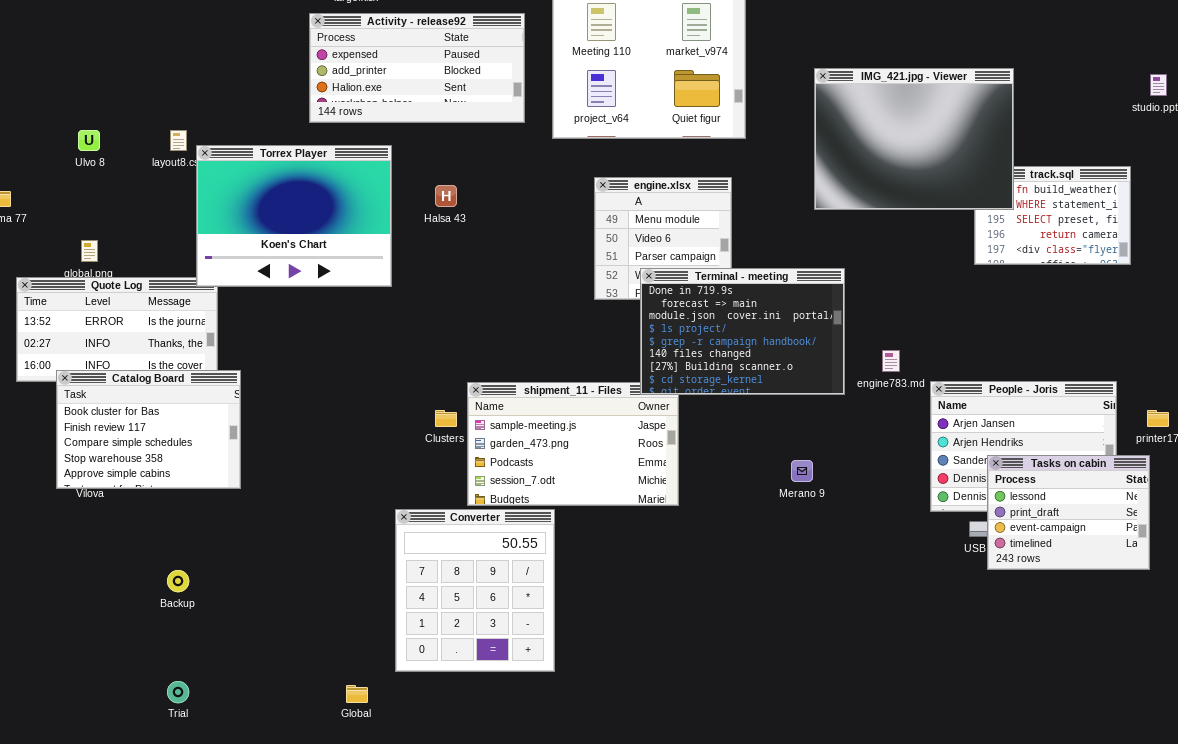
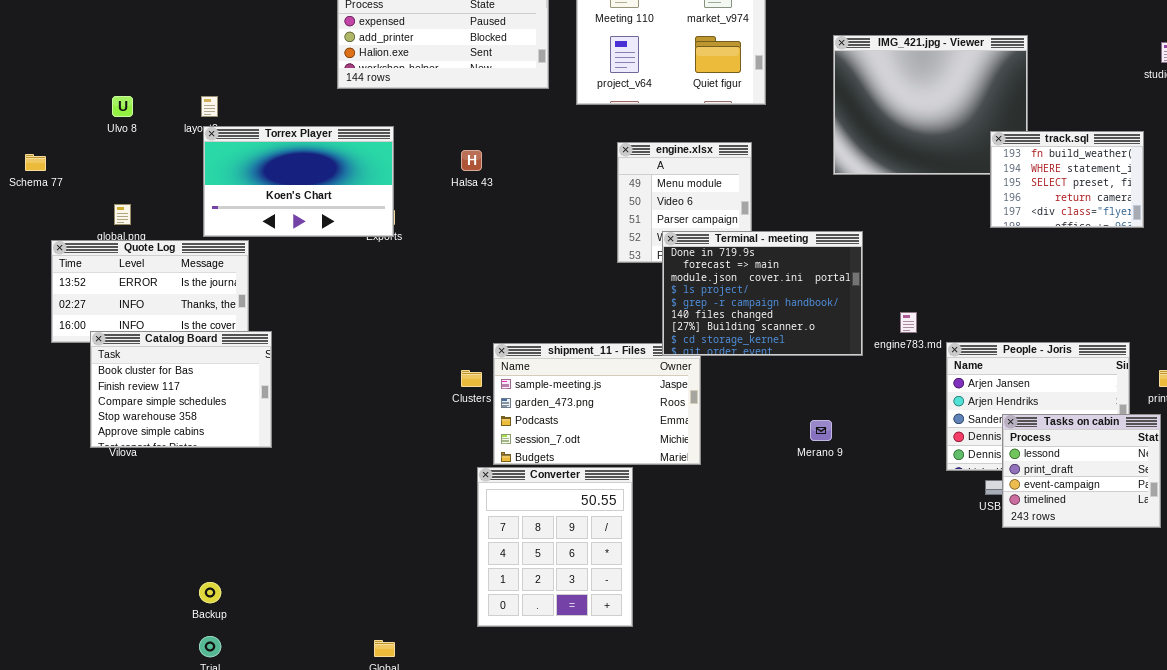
Torrex Player: [196,145,392,287] -> [203,126,394,237], moved, resized
track.sql: [974,166,1131,265] -> [990,131,1144,228], raised
Converter: [395,509,555,672] -> [477,467,633,627], moved
Backup: [167,570,189,592] -> [199,582,221,603], moved

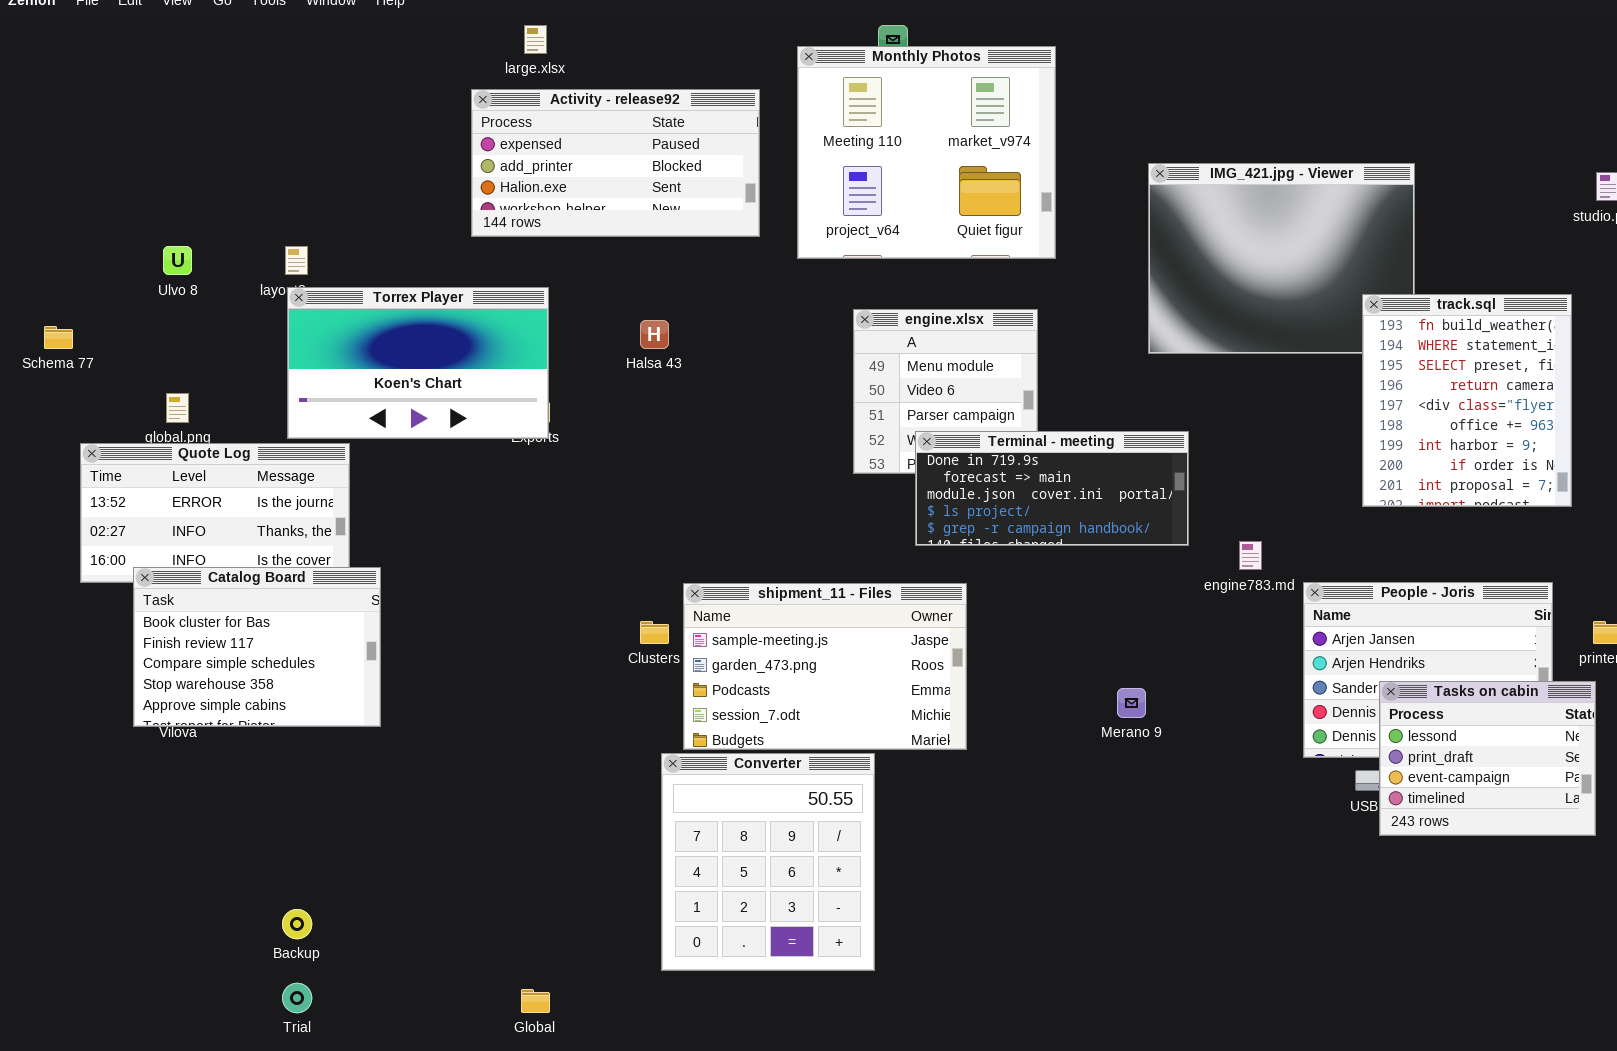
track.sql: [990,131,1144,228] -> [1362,294,1572,507], resized
Terminal - meeting: [662,231,863,356] -> [915,431,1189,546], resized

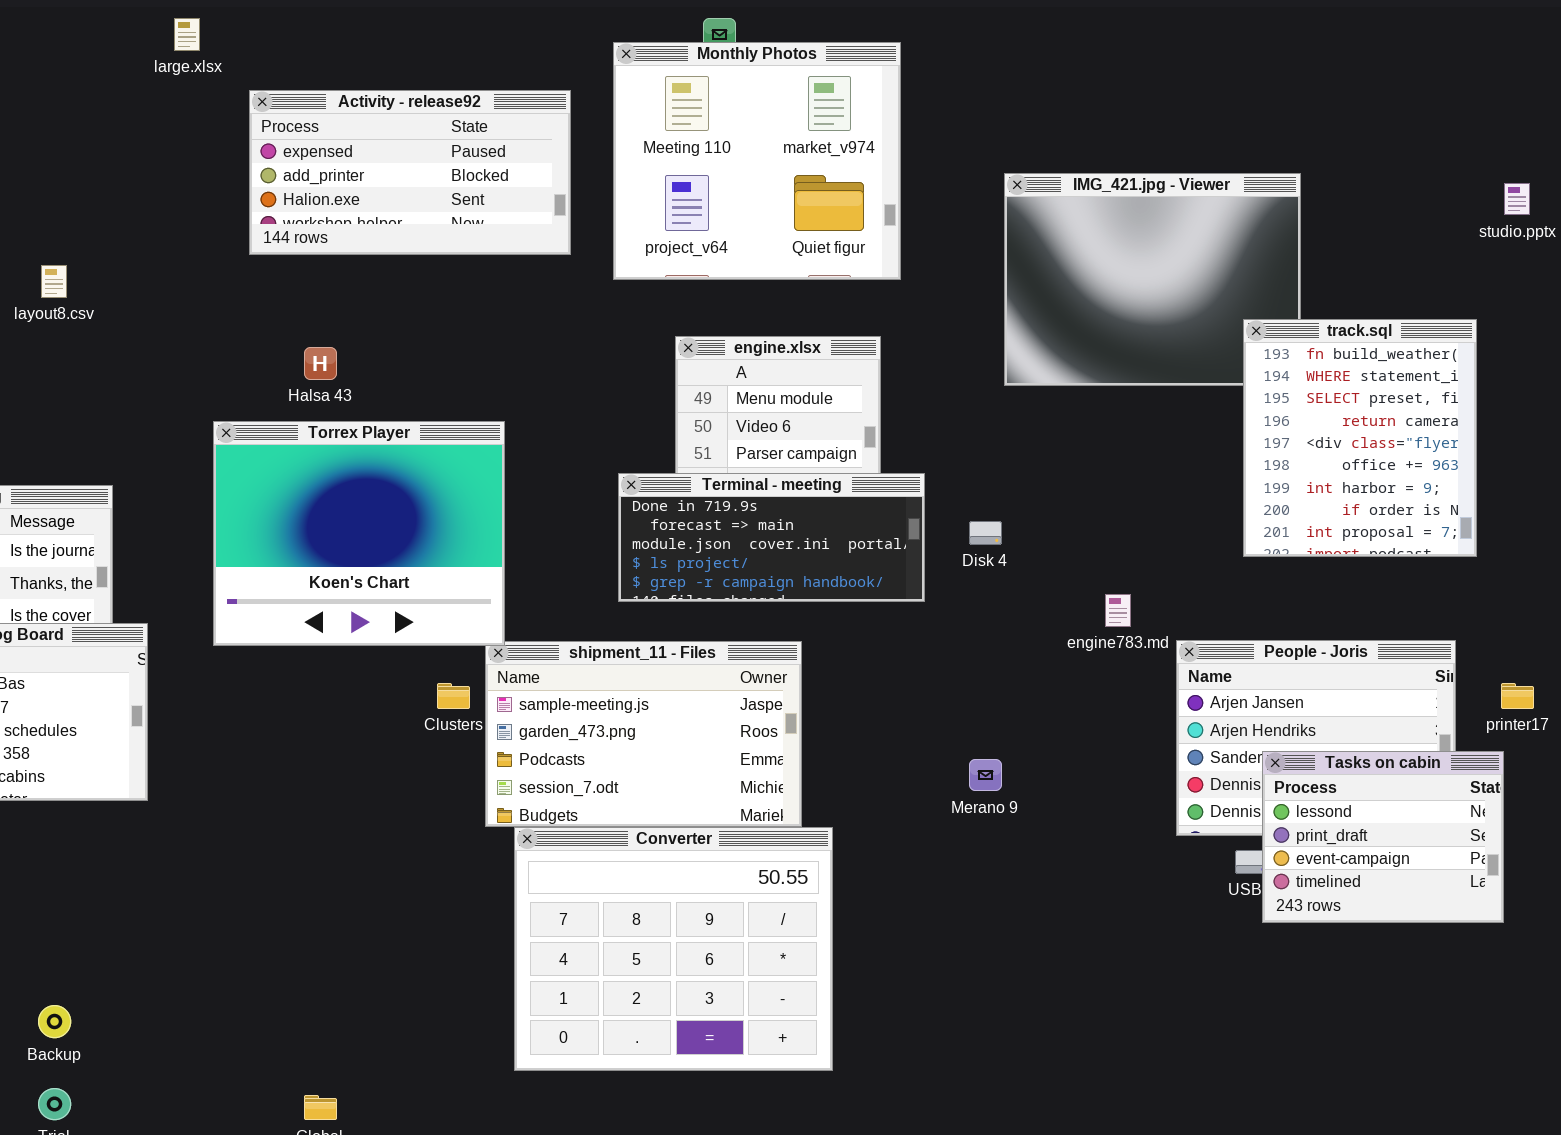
large.xlsx: [524,25,547,54] -> [174,18,200,51], moved
Torrex Player: [287,287,549,439] -> [213,421,505,646], moved, resized
Halsa 43: [640,320,669,349] -> [304,347,337,380], moved
Terminal - meeting: [915,431,1189,546] -> [618,473,925,602], moved
Converter: [661,753,875,971] -> [514,827,833,1071], moved, resized

